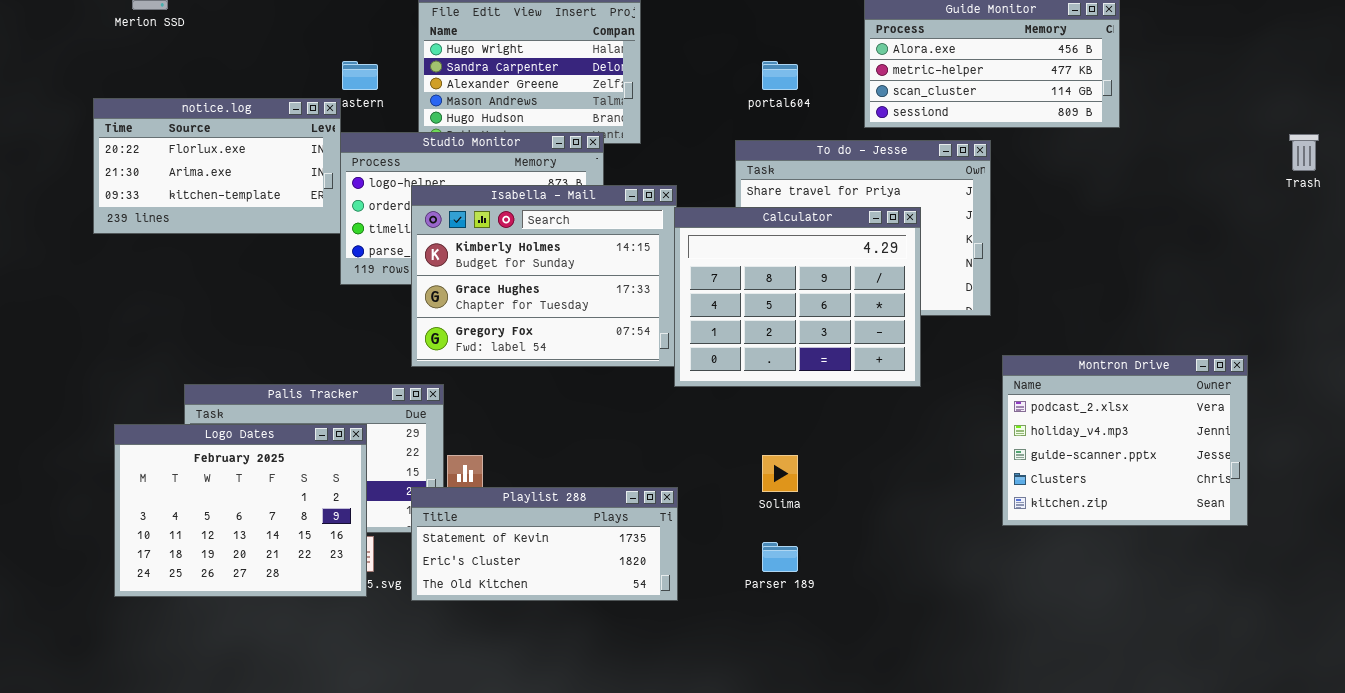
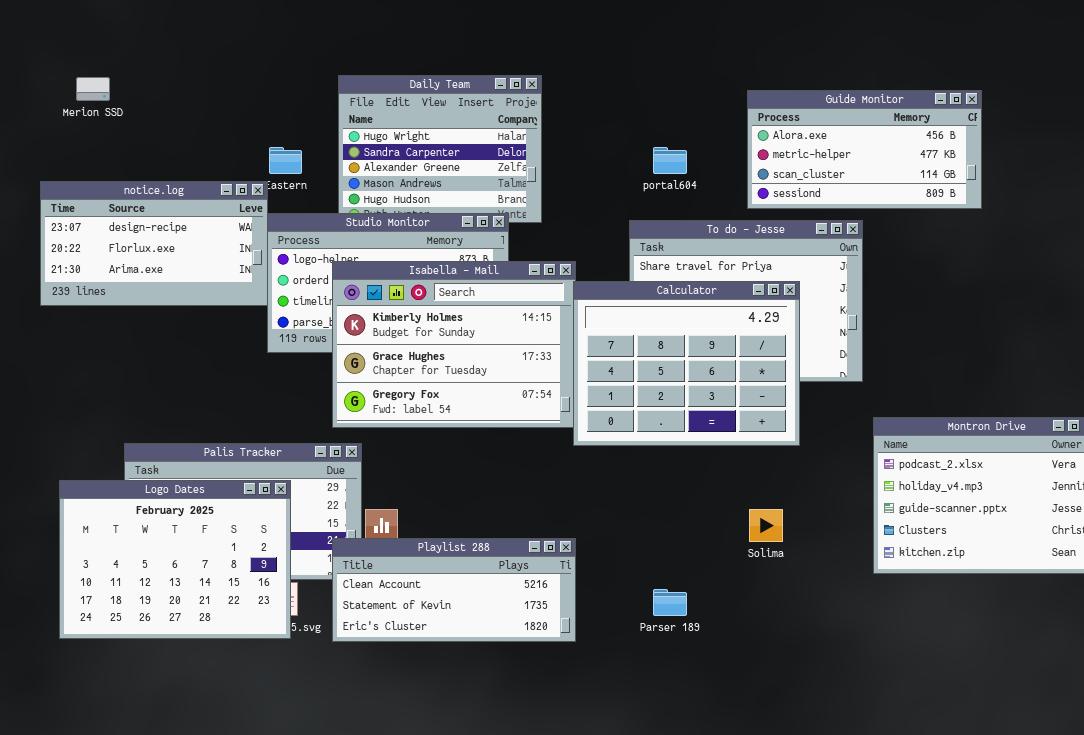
notice.log: [93,98,341,234] -> [40,181,268,306], scrolled up 1 row
Solima: [762,455,798,492] -> [749,509,783,542], moved
Playlist 288: [411,487,678,601] -> [332,538,576,642], scrolled up 1 row

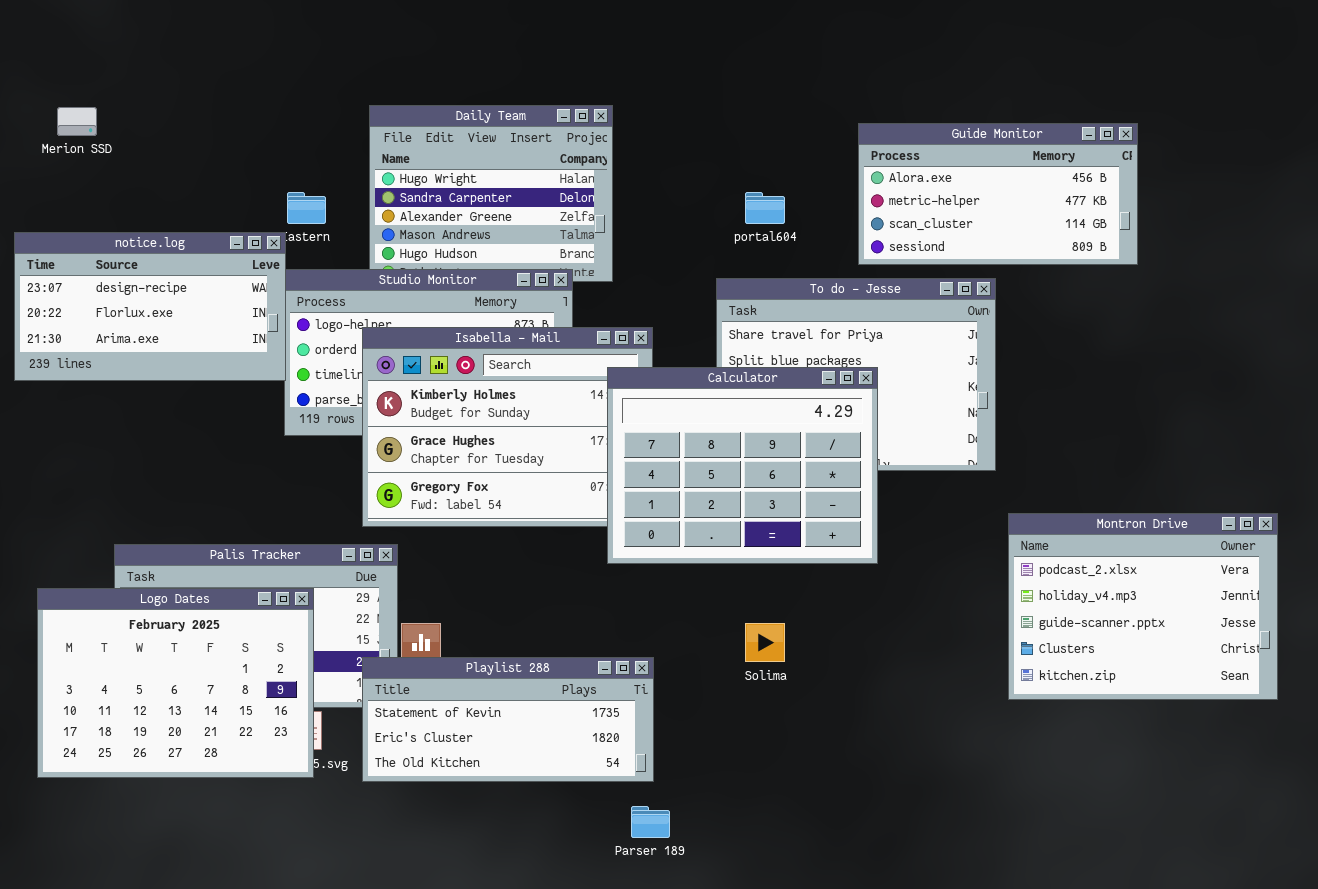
Calculator: [573,281,800,446] -> [607,367,878,564], moved
Solima: [749,509,783,542] -> [745,623,785,662], moved
Playlist 288: [332,538,576,642] -> [362,657,654,782], scrolled down 1 row
Parser 189: [653,589,687,616] -> [631,806,670,838], moved

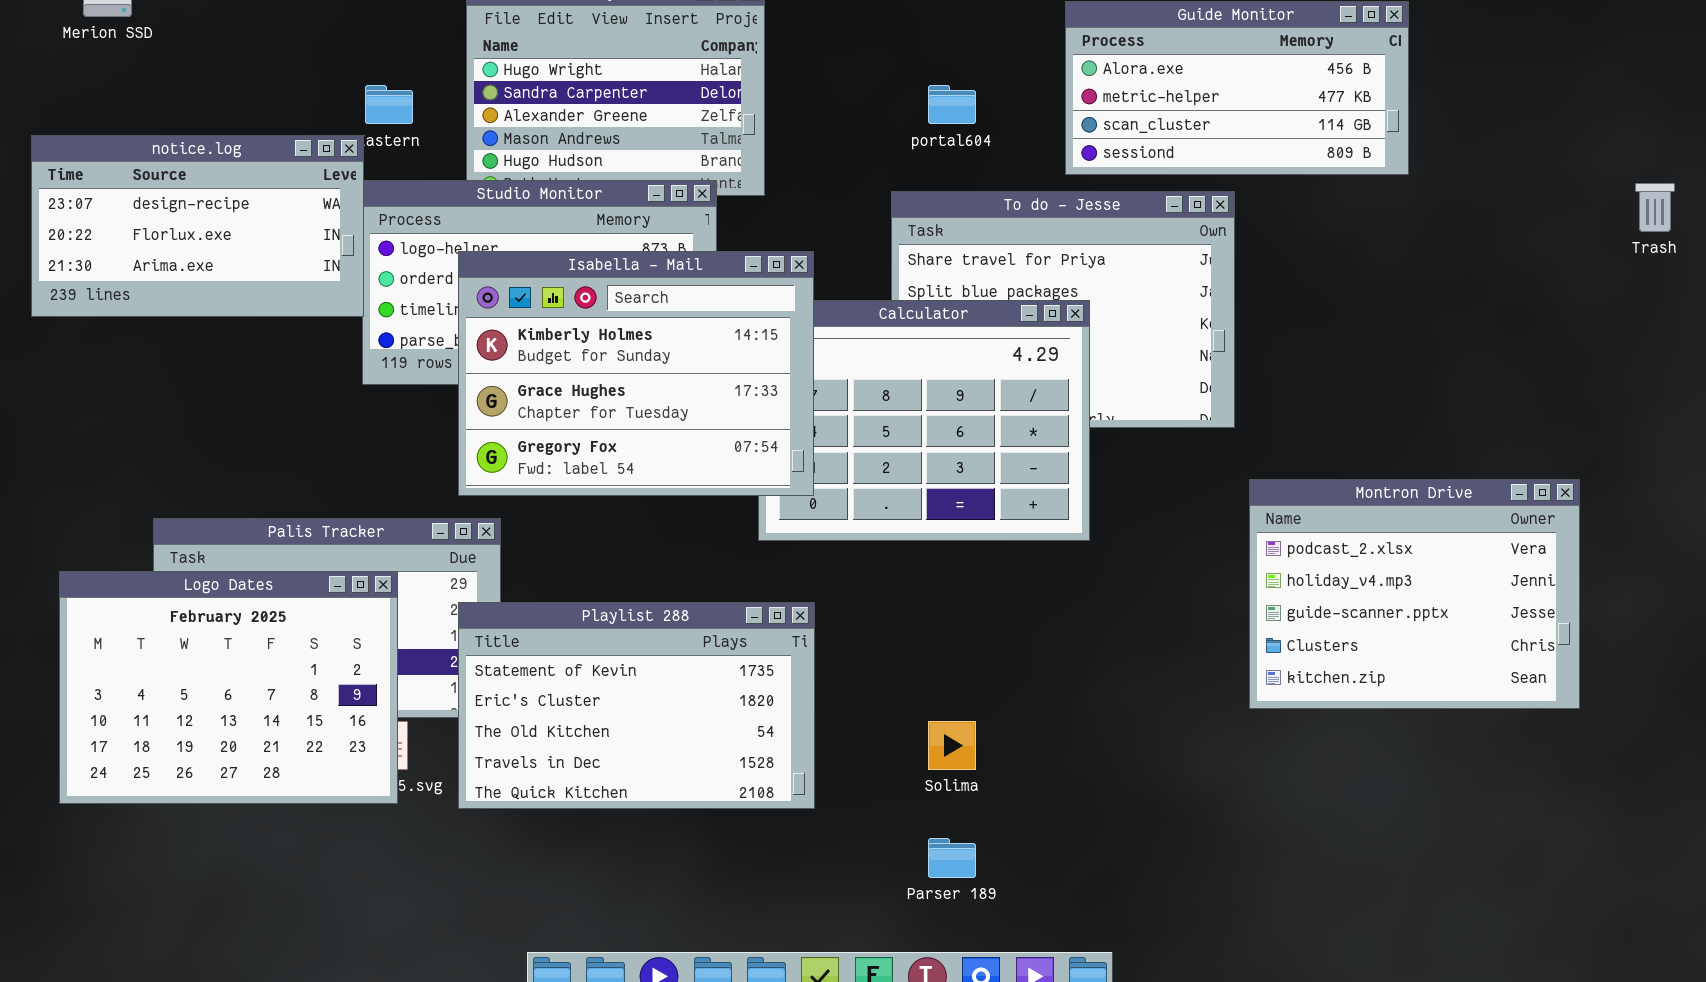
Isabella - Mail: [362,327,653,527] -> [458,251,814,496], raised
Solima: [745,623,785,662] -> [928,721,976,770], moved
Playlist 288: [362,657,654,782] -> [458,602,815,809], resized
Parser 189: [631,806,670,838] -> [928,838,976,878], moved

